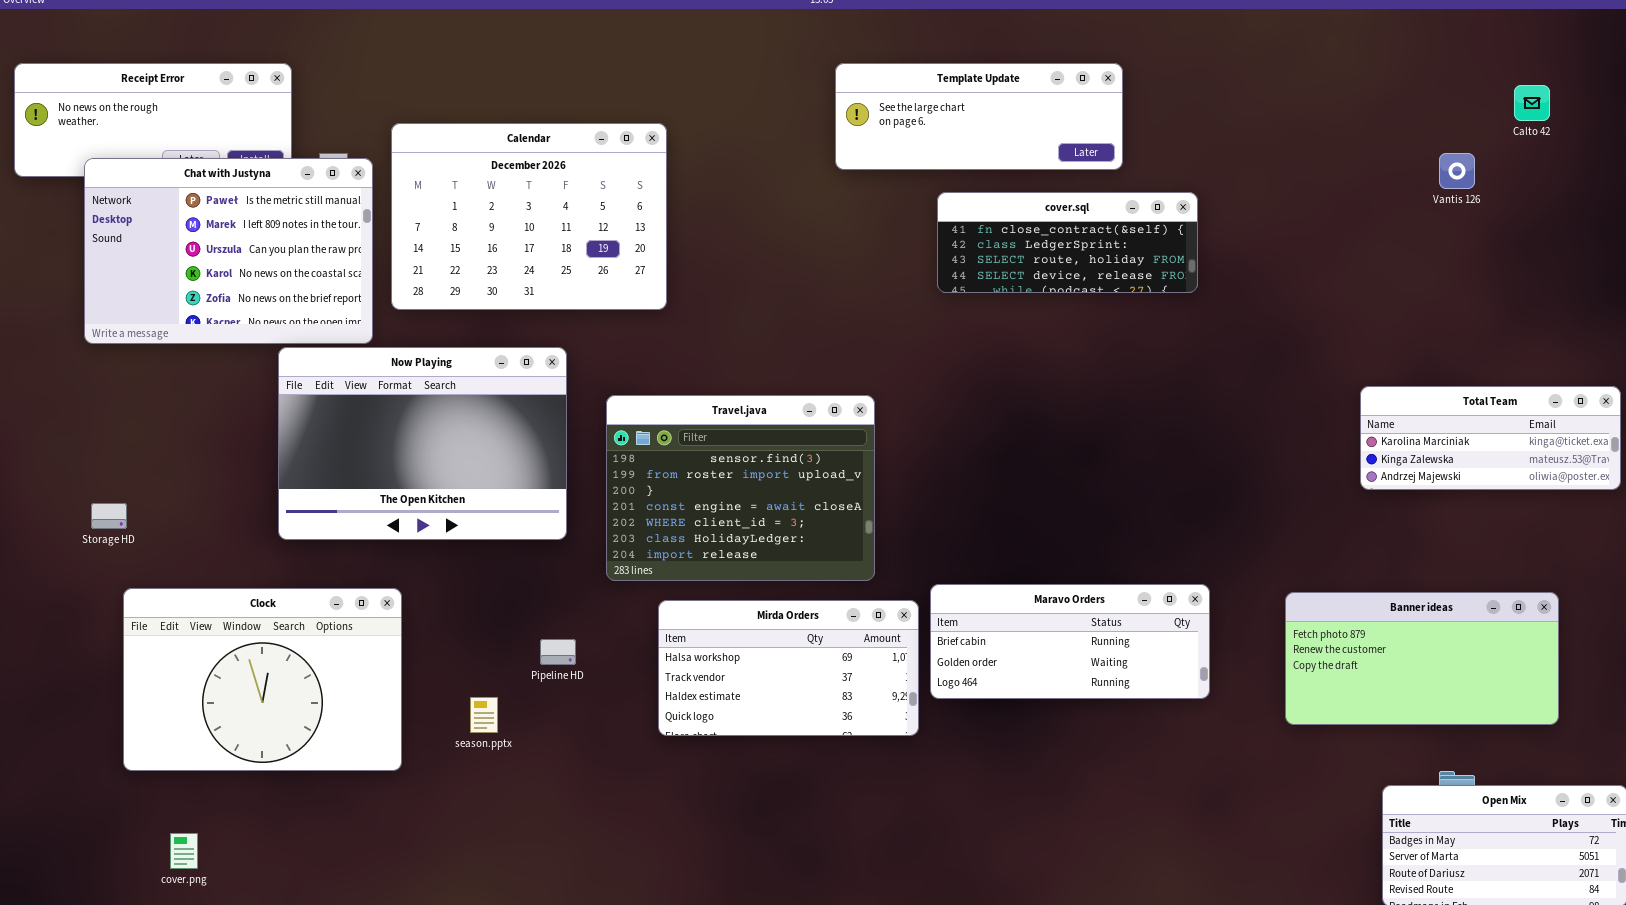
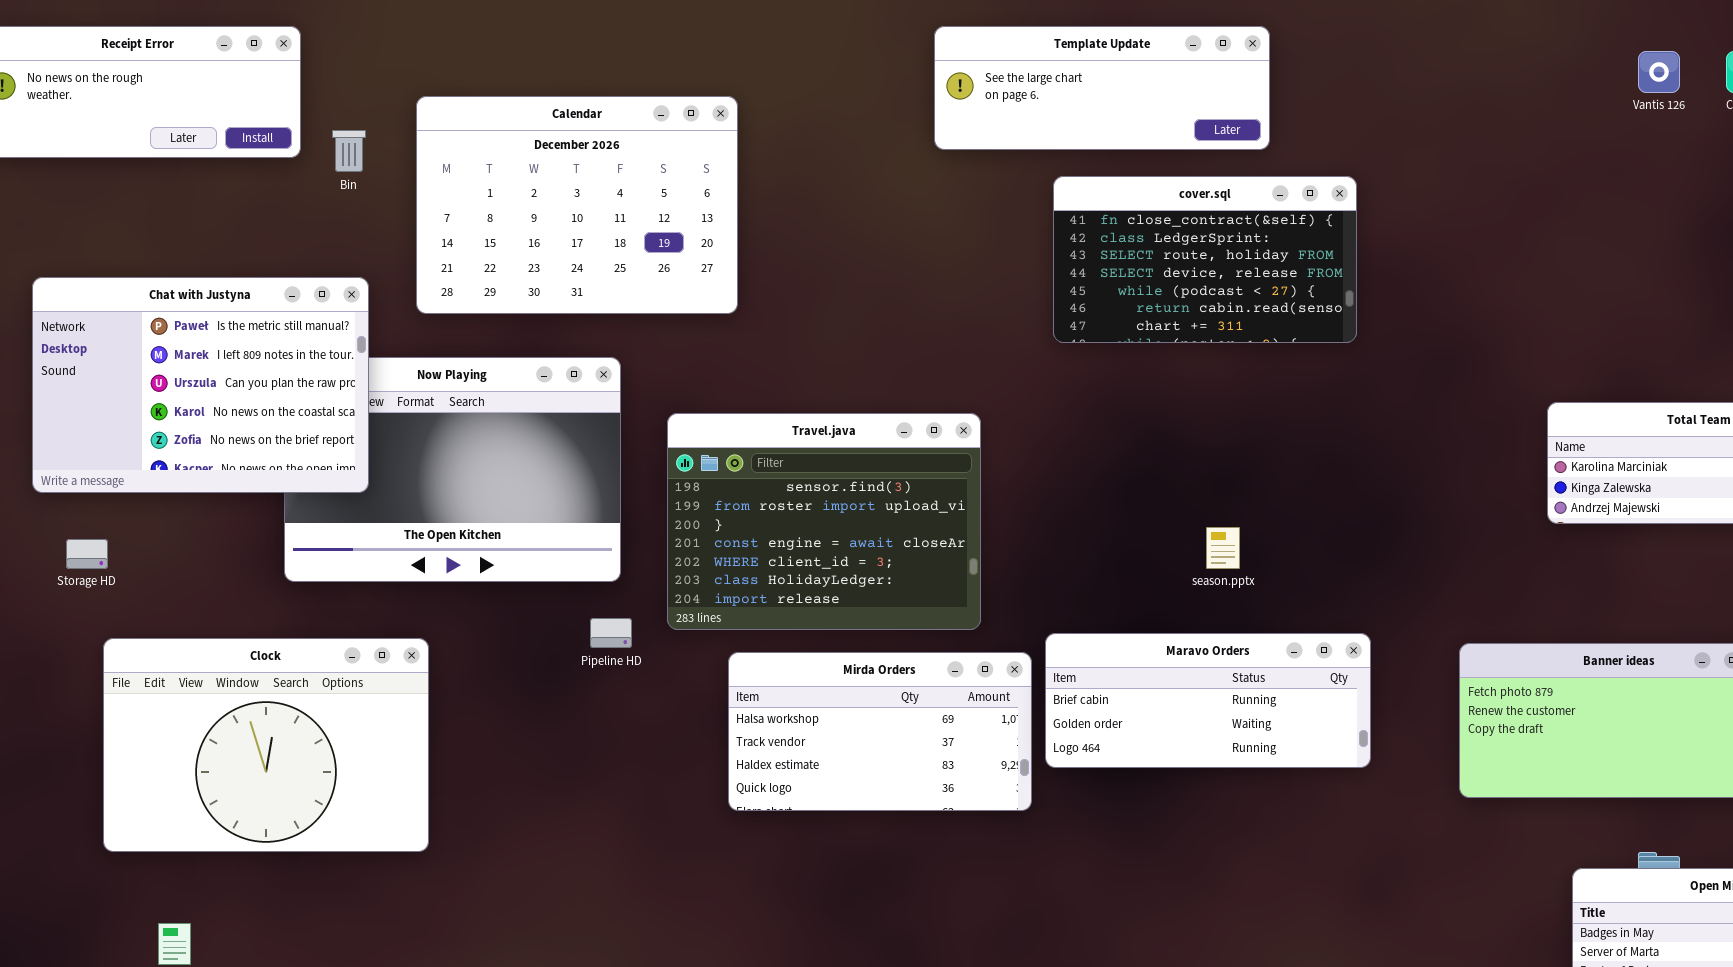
Vantis 126: [1439,153,1475,189] -> [1638,51,1680,93], moved
Chat with Justyna: [84,158,373,344] -> [32,277,369,493], moved
cover.sql: [937,192,1198,293] -> [1053,176,1357,343], resized
Pipeline HD: [540,639,576,665] -> [590,618,632,648], moved
season.pptx: [470,697,498,733] -> [1206,527,1240,569], moved

